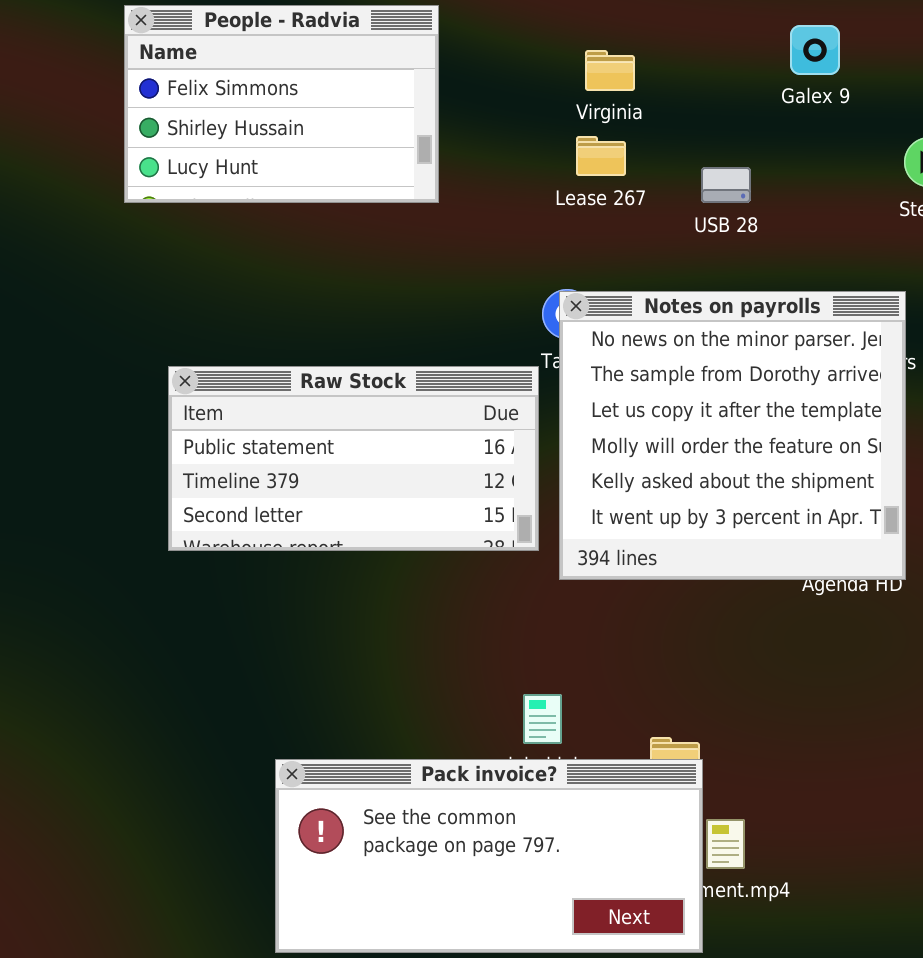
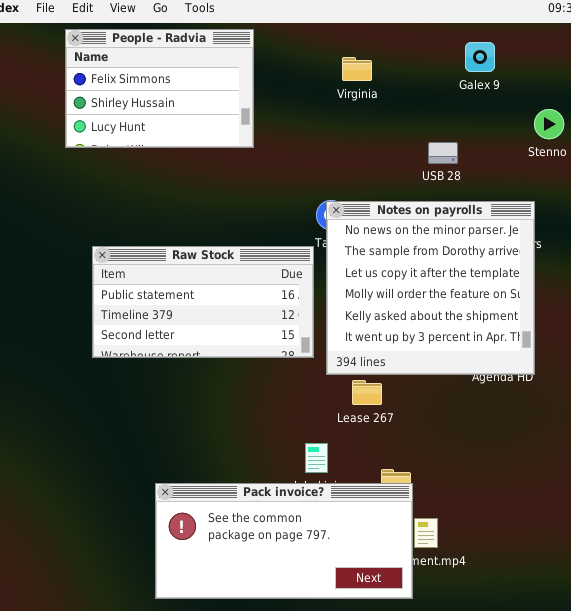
Lease 267: [576,136,626,176] -> [352,380,382,405], moved
USB 28: [701,167,751,203] -> [428,142,458,164], moved

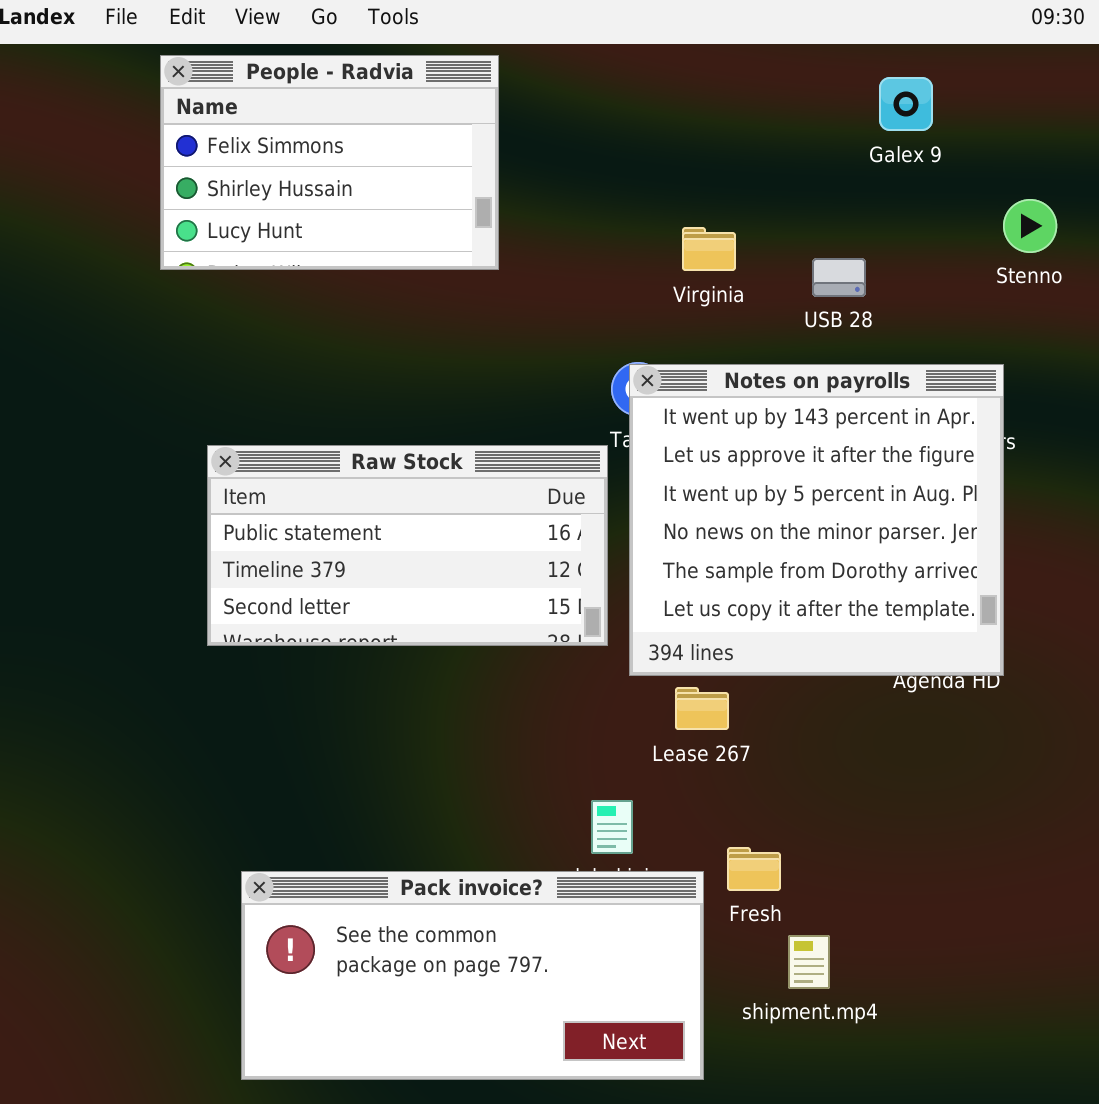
Virginia: [342,57,372,81] -> [682,227,736,271], moved
Notes on payrolls: [326,201,535,375] -> [629,364,1004,676], scrolled up 3 rows
Pack invoice?: [155,483,413,599] -> [241,871,704,1080], moved

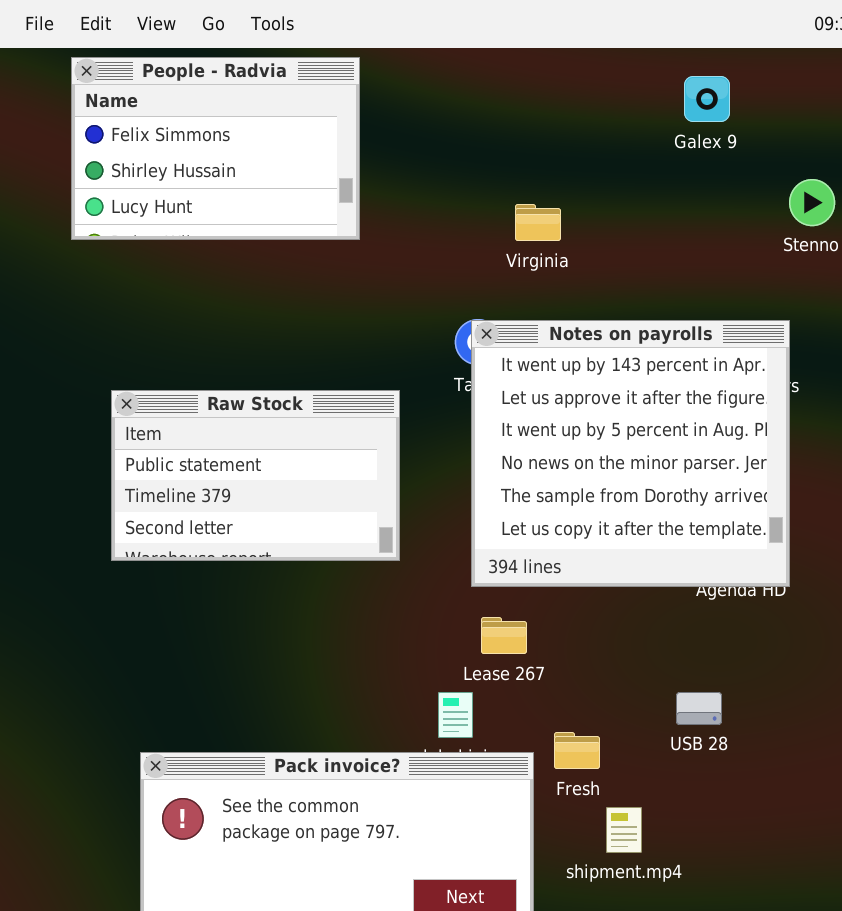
USB 28: [812,258,866,297] -> [676,692,722,725], moved
Raw Stock: [207,445,608,646] -> [111,390,400,561], resized
Lease 267: [675,687,729,730] -> [481,617,527,654], moved

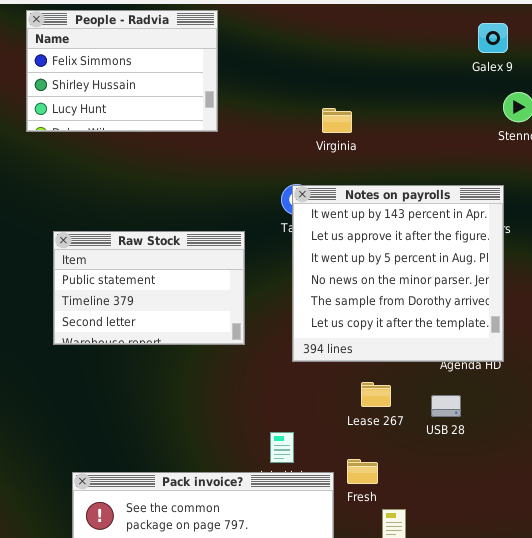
Galex 9: [684,76,730,122] -> [478,23,508,53], moved
Lease 267: [481,617,527,654] -> [361,382,391,407], moved
USB 28: [676,692,722,725] -> [431,395,461,417], moved

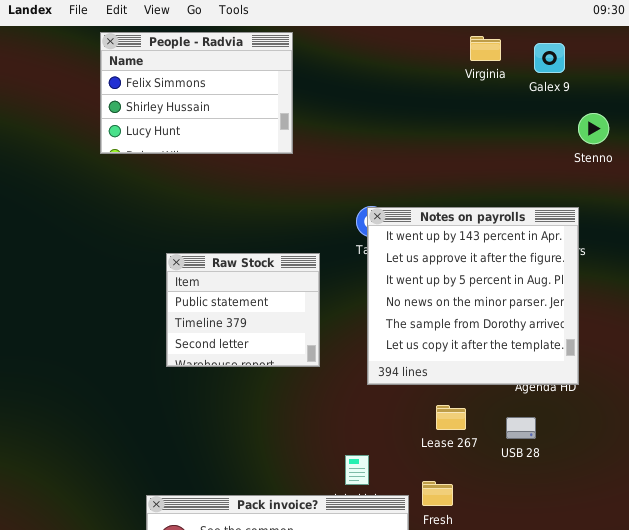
Galex 9: [478,23,508,53] -> [534,43,565,73], moved
Virginia: [322,108,352,133] -> [470,36,501,61], moved
Raw Stock: [53,231,245,345] -> [166,253,320,367], resized

